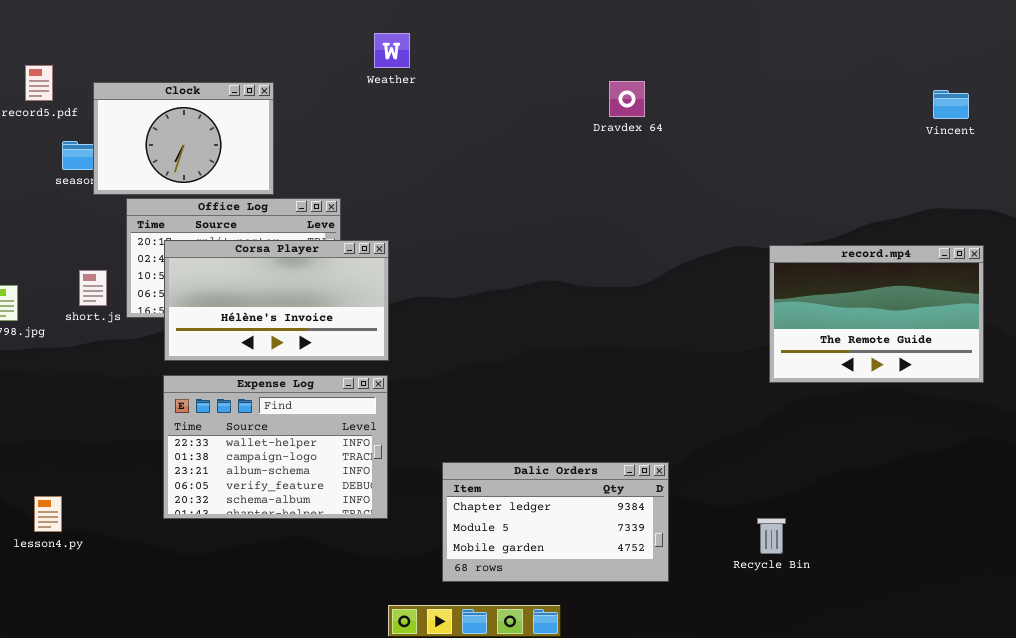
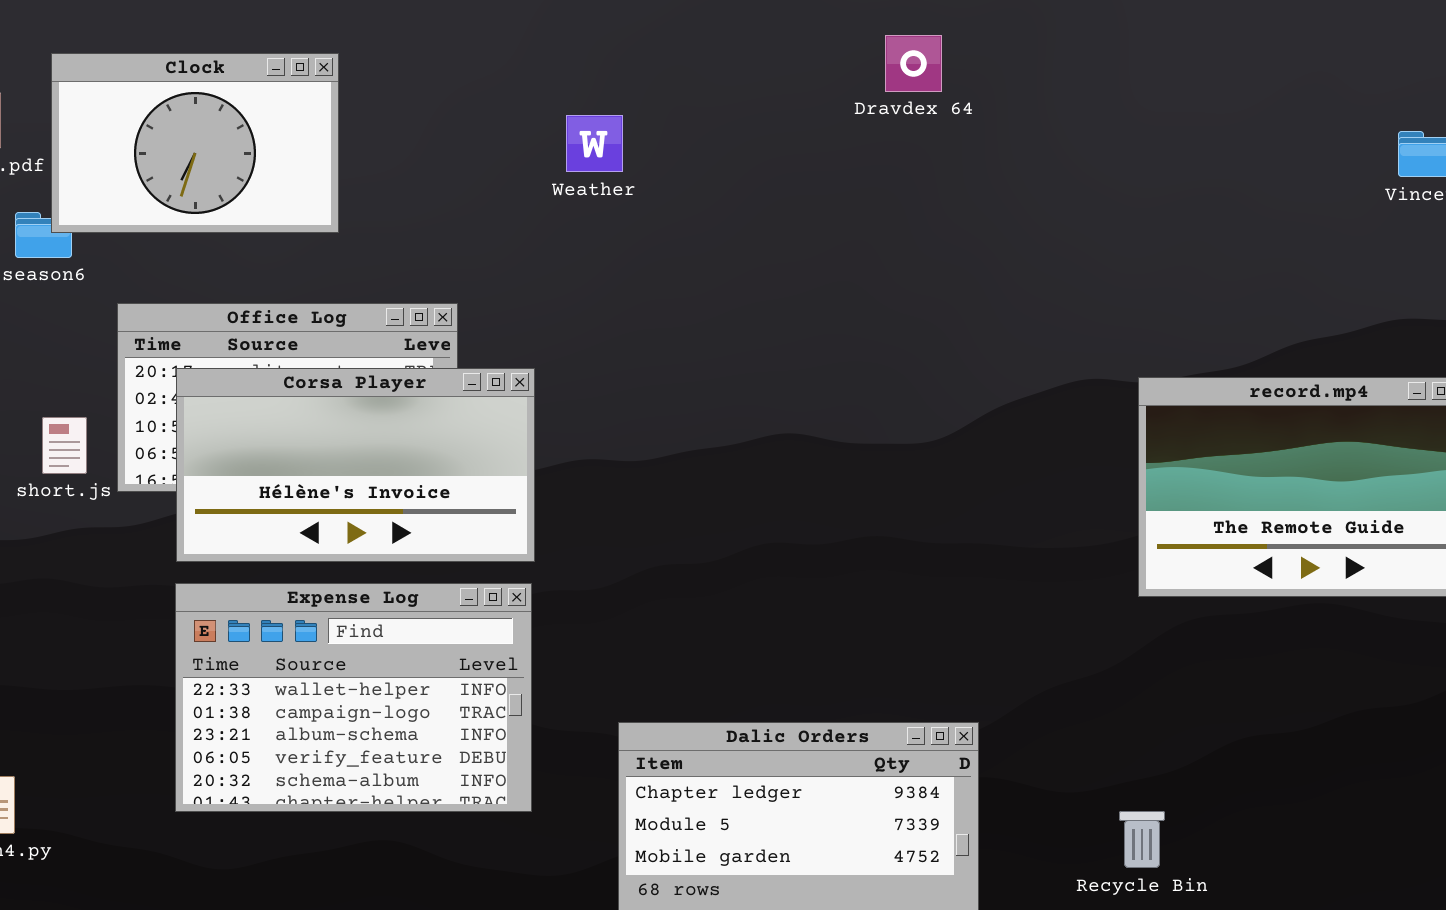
Weather: [374,33,410,68] -> [566,115,623,172], moved
Dravdex 64: [609,81,645,117] -> [885,35,942,92], moved
Clock: [93,82,274,195] -> [51,53,339,233], moved

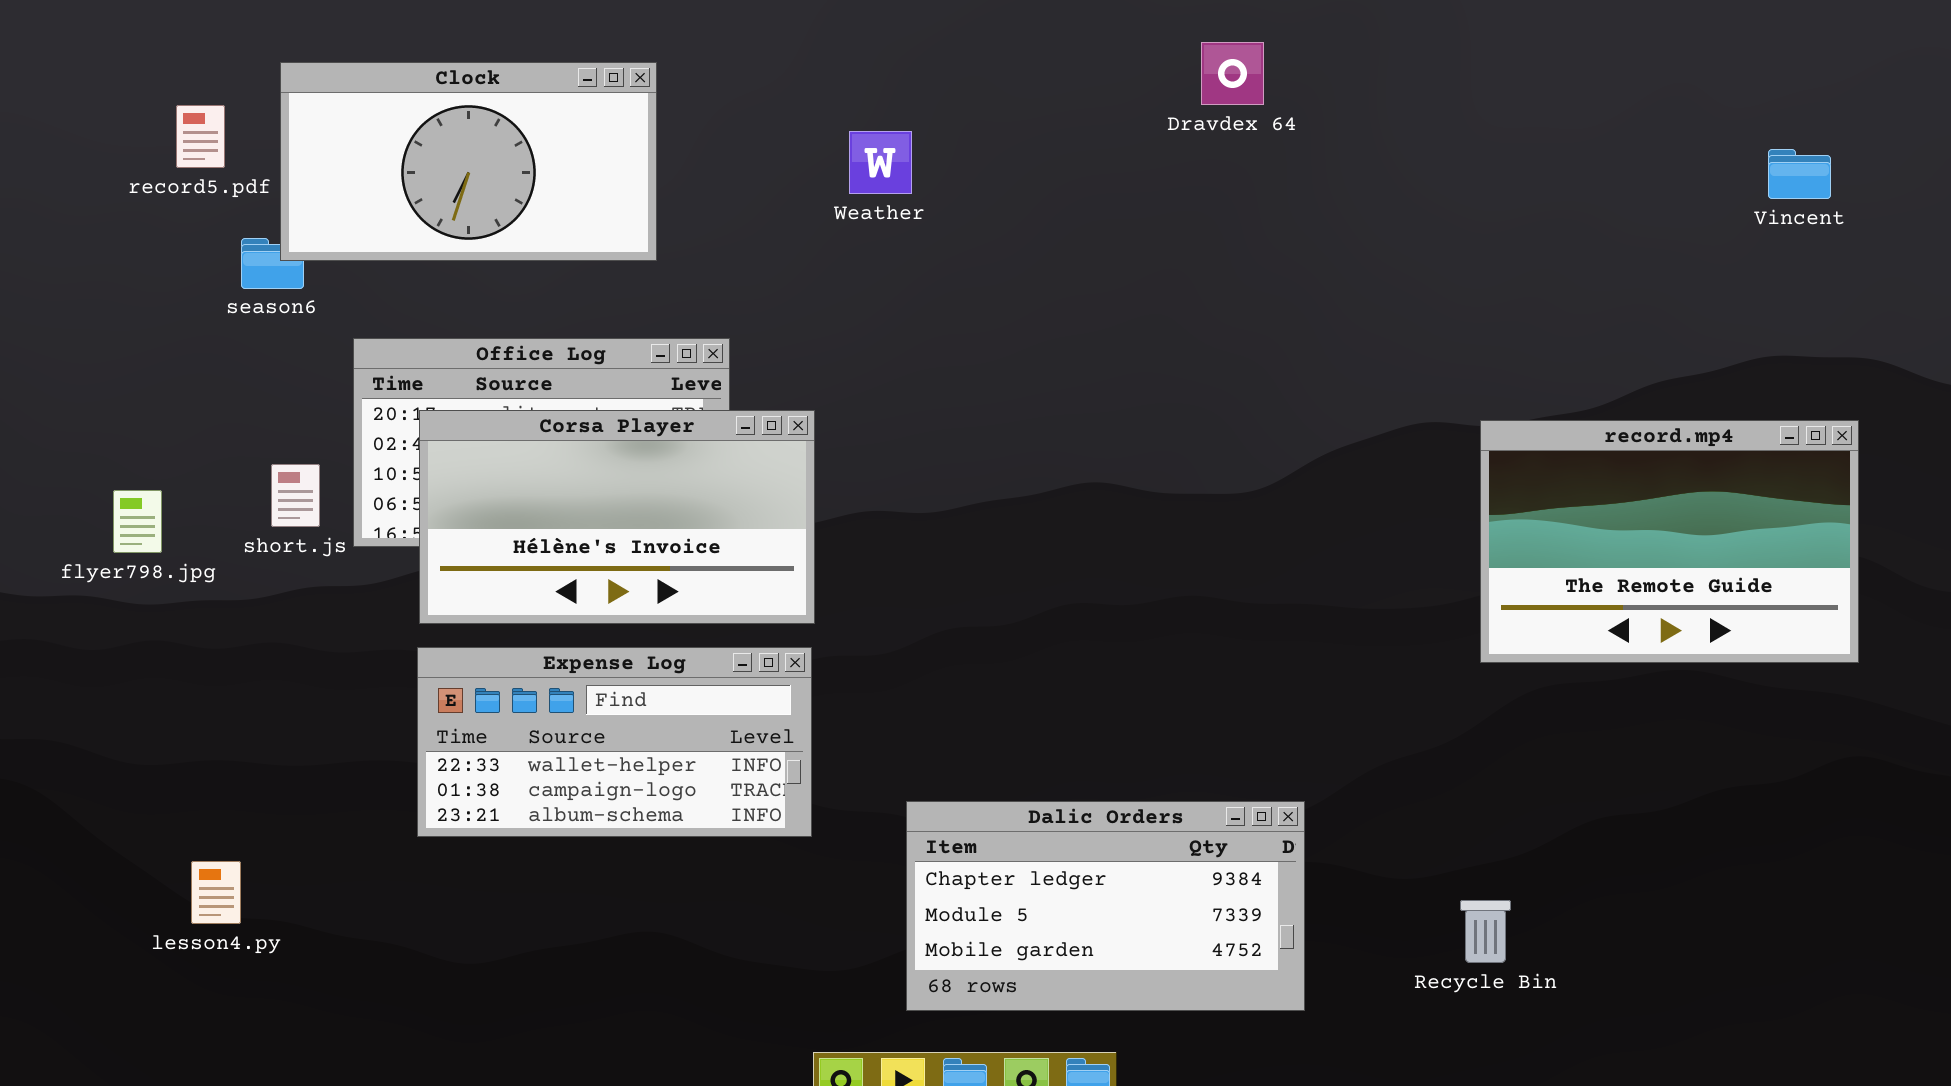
Clock: [51,53,339,233] -> [280,62,657,261], resized
Expense Log: [175,583,532,812] -> [417,647,812,837], resized

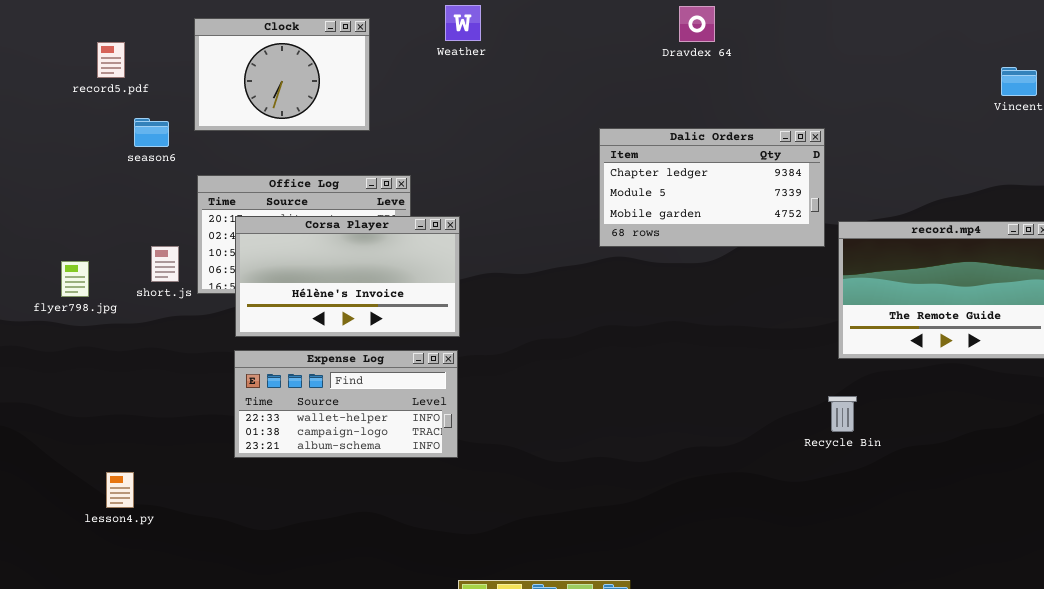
Clock: [280,62,657,261] -> [194,18,370,131], resized
Weather: [849,131,912,194] -> [445,5,481,41], moved
Dalic Orders: [906,801,1305,1011] -> [599,128,825,247], moved
Recycle Bin: [1460,900,1511,963] -> [828,396,857,432], moved

